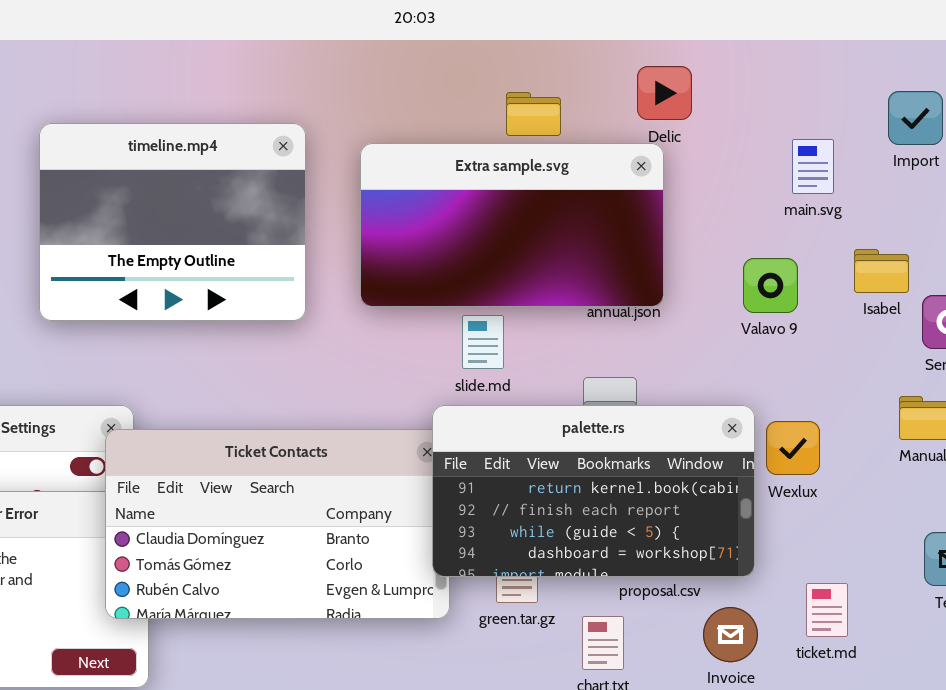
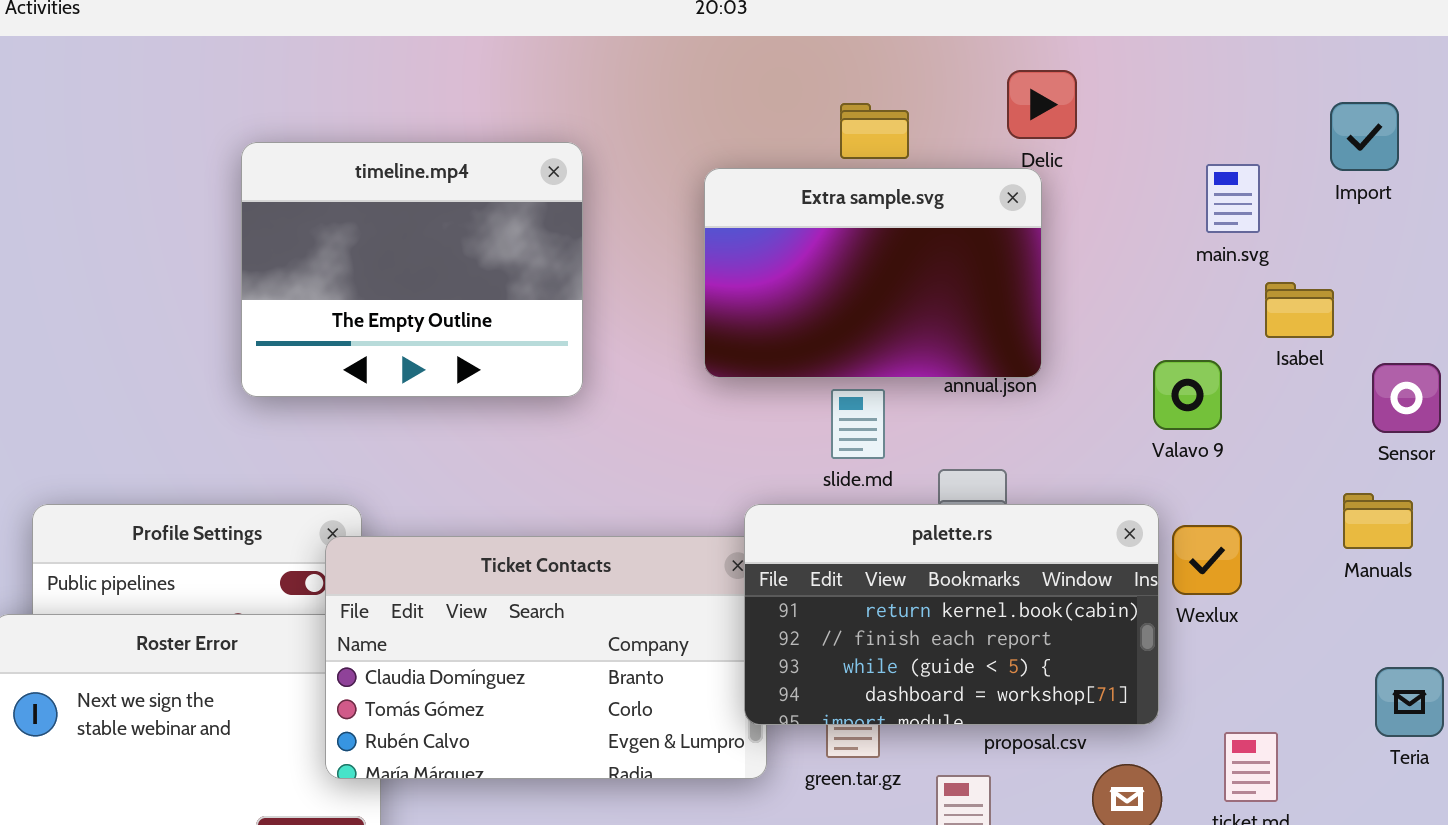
Extra sample.svg: [360,143,664,307] -> [704,168,1042,378], resized
Isabel: [854,249,909,293] -> [1265,282,1334,338], moved
Valavo 9: [743,258,798,313] -> [1153,360,1222,430], moved
slide.md: [462,315,504,369] -> [831,389,885,459], moved

